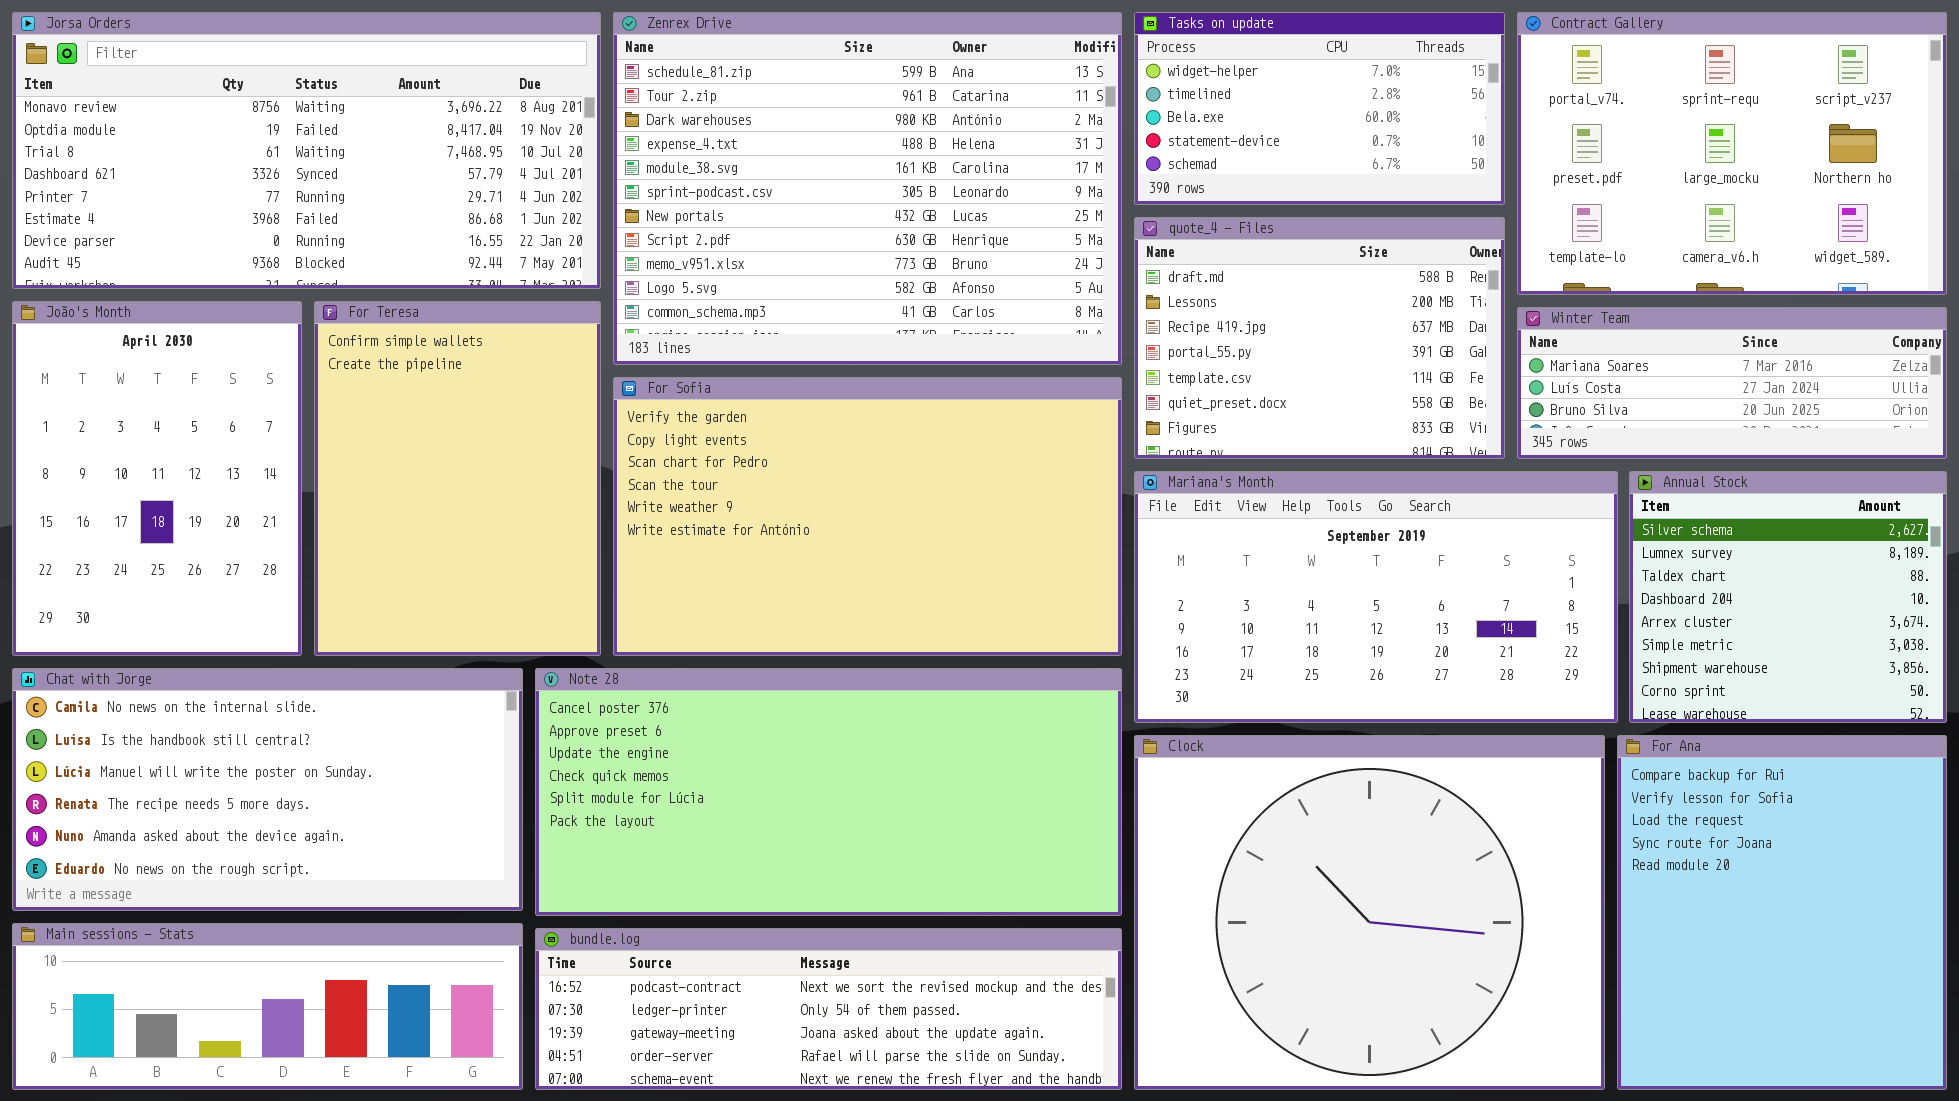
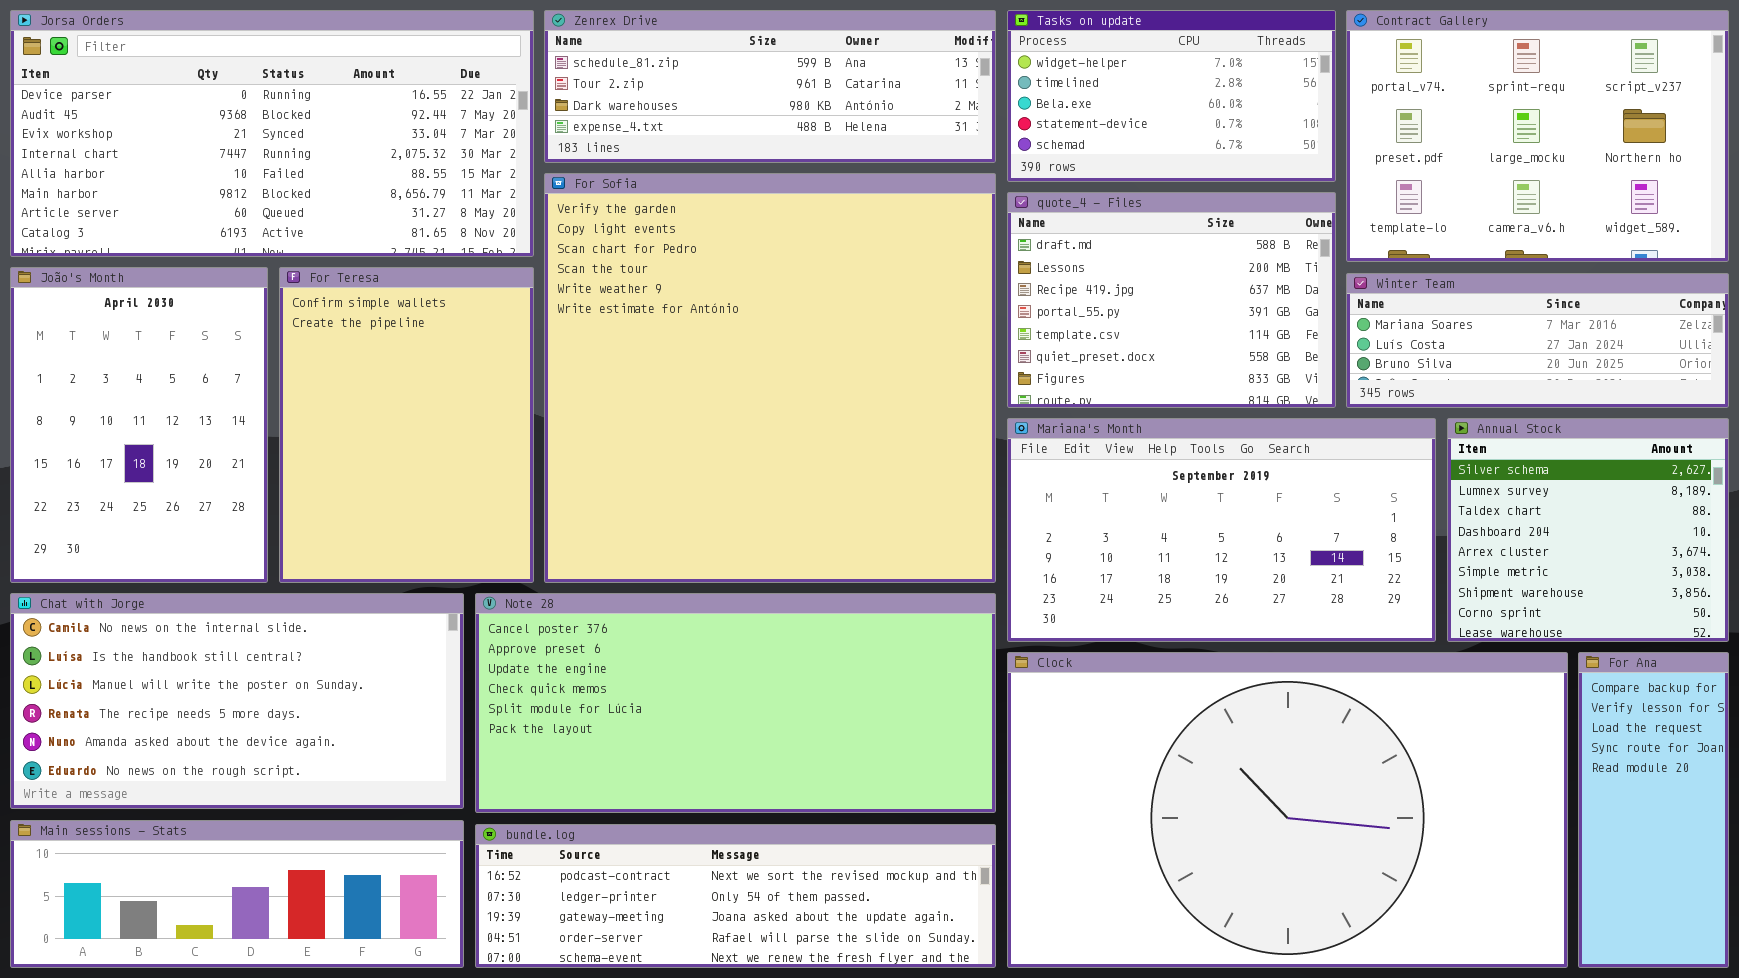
Jorsa Orders: [12,12,601,289] -> [10,10,534,257], scrolled down 6 rows
Zenrex Drive: [613,12,1122,365] -> [544,10,996,163], resized
For Sofia: [613,377,1122,656] -> [544,173,996,583], resized
Clock: [1134,735,1605,1090] -> [1007,652,1568,968], resized
For Ana: [1617,735,1947,1090] -> [1578,652,1729,968], resized

